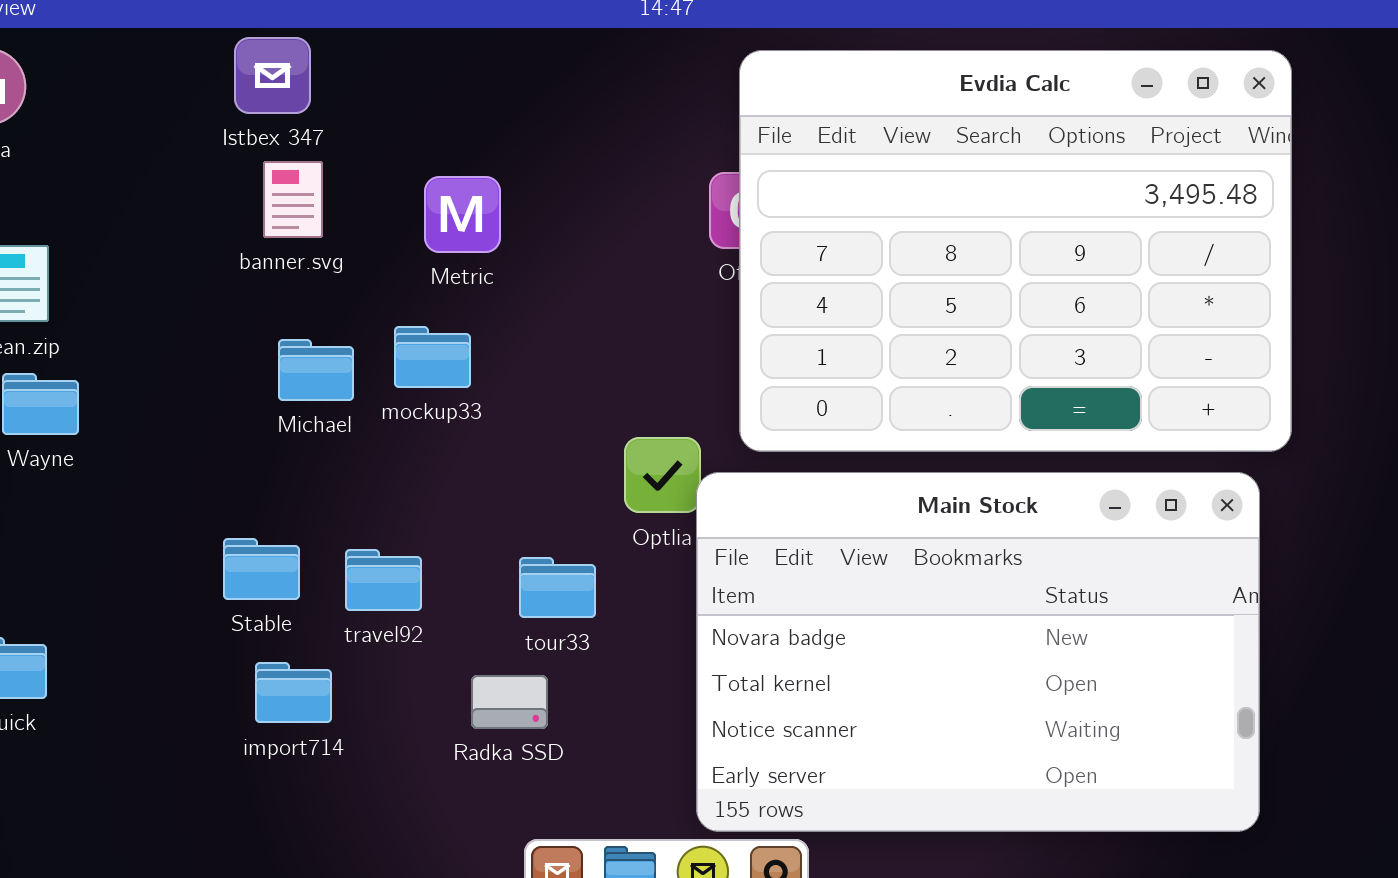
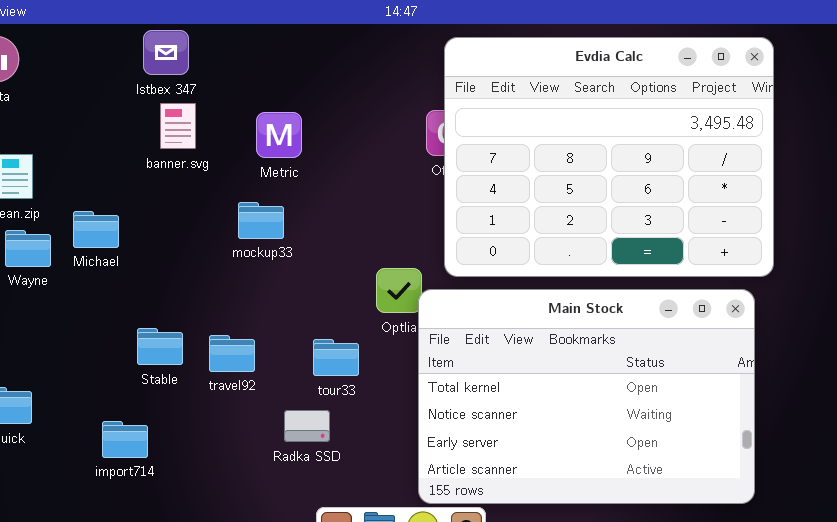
Michael: [278,339,354,401] -> [73,211,119,248], moved
Main Stock: [696,472,1260,832] -> [418,289,755,504], scrolled down 1 row
import714: [255,662,332,723] -> [102,421,148,458], moved

